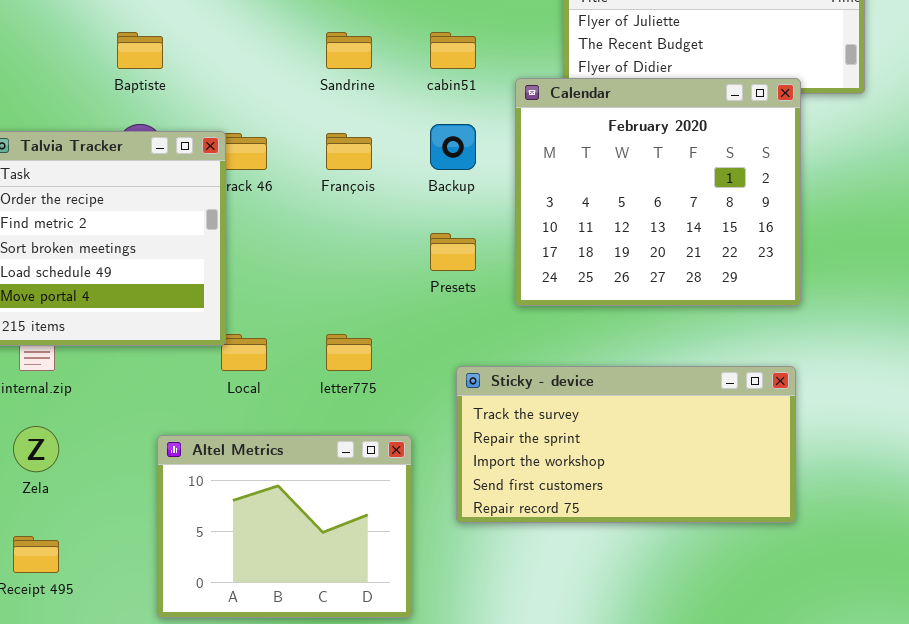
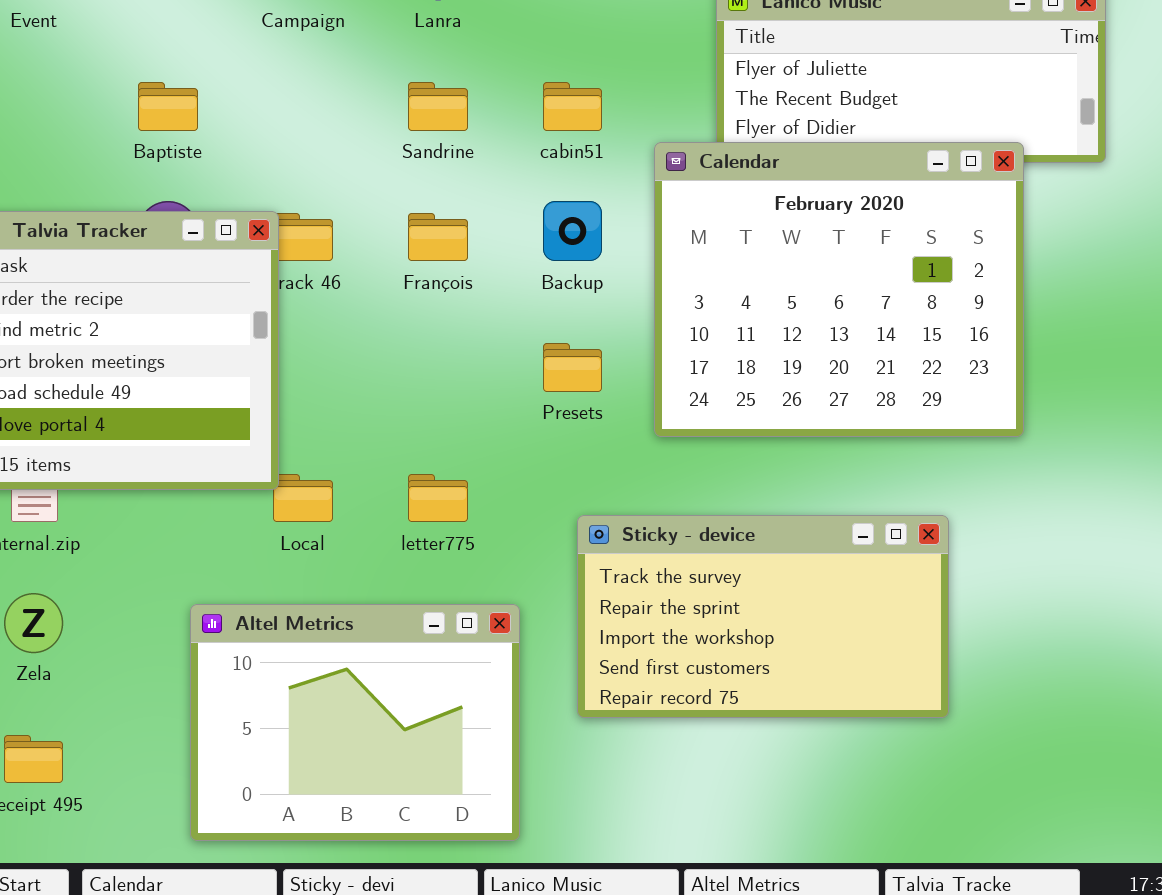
Sticky - device: [456,366,796,523] -> [577,515,949,718], resized

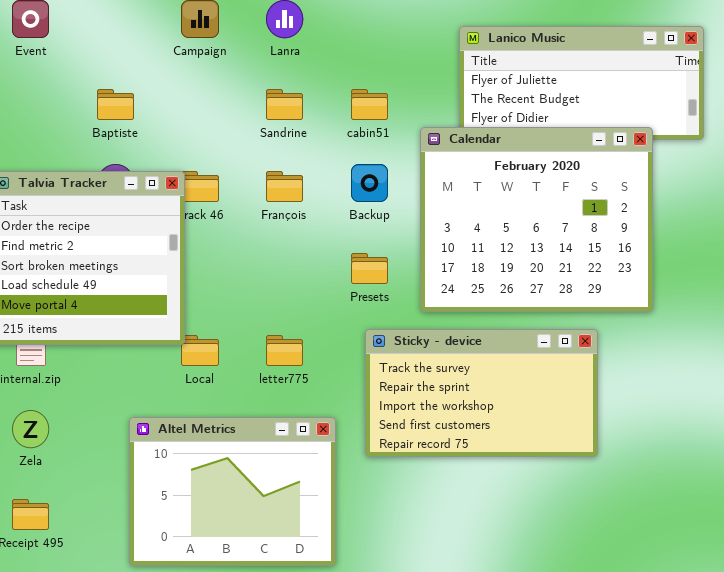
Sticky - device: [577,515,949,718] -> [365,329,598,457], moved

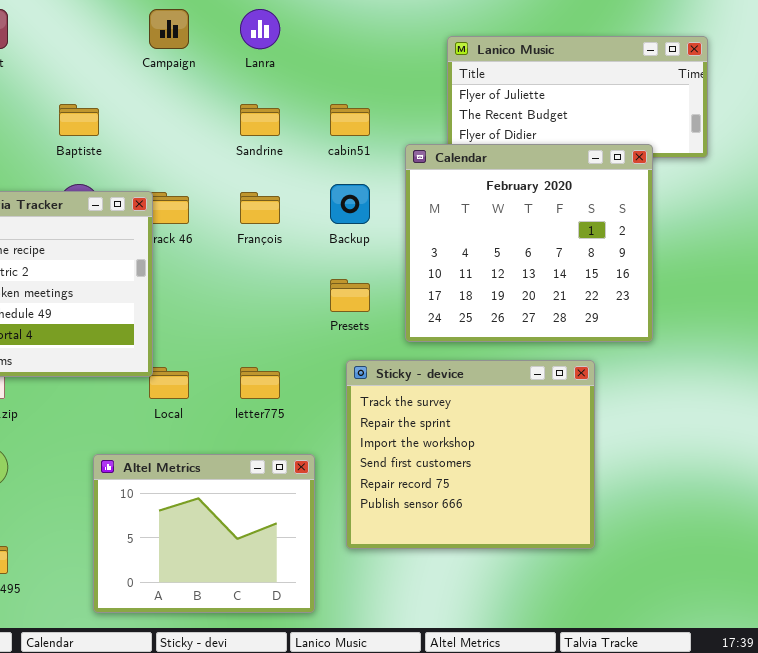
Sticky - device: [365,329,598,457] -> [346,360,595,549], resized

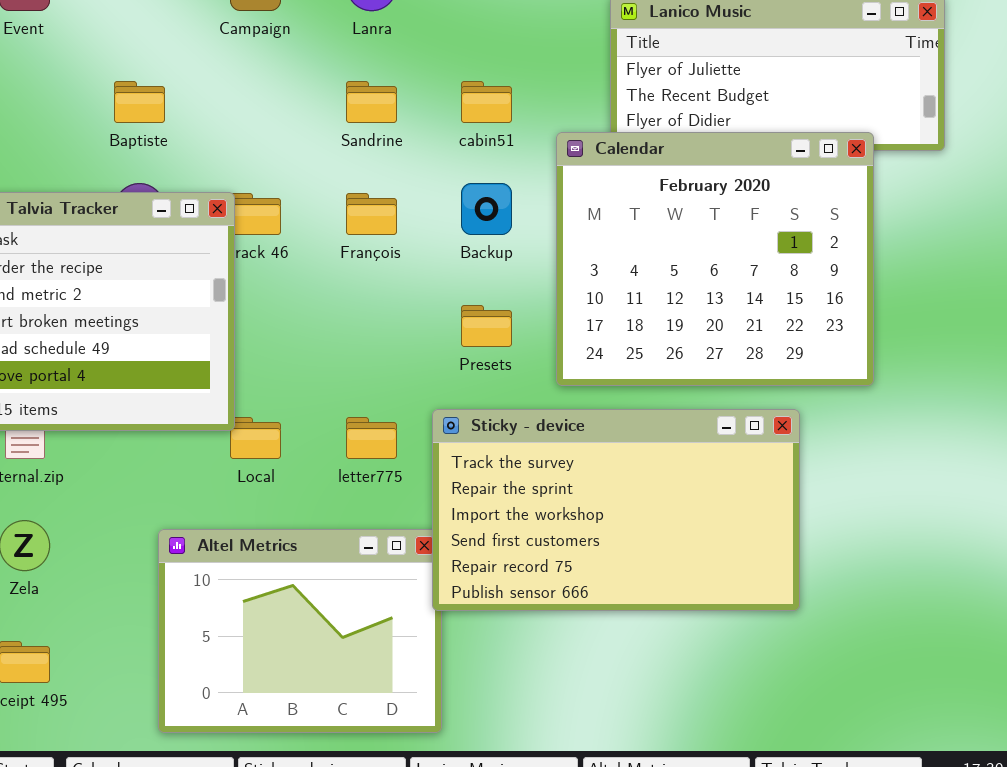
Sticky - device: [346,360,595,549] -> [432,409,800,611], resized

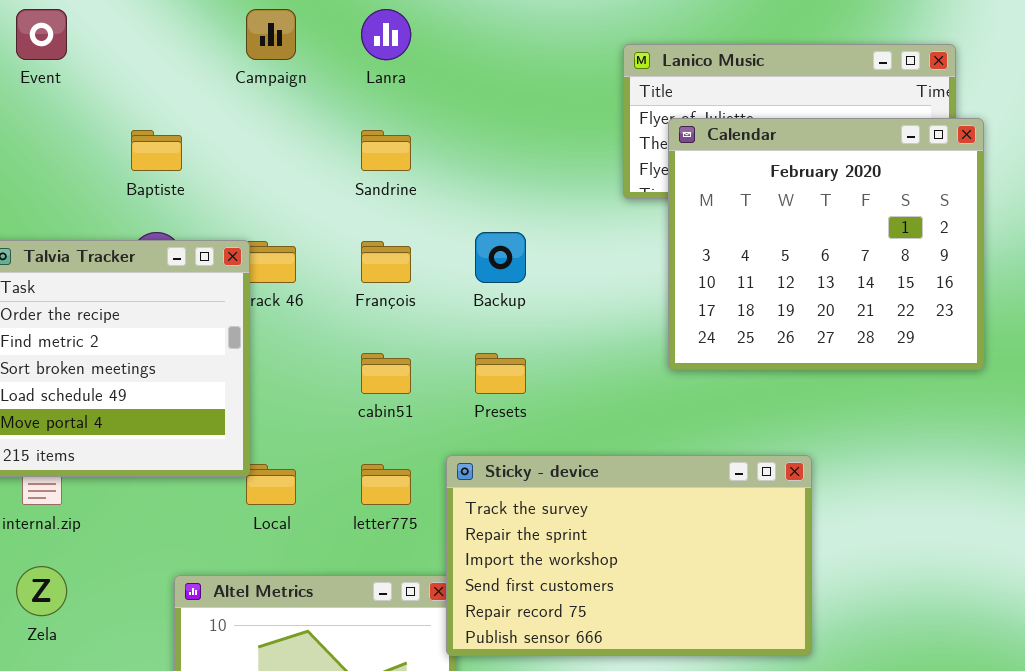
cabin51: [461,81,512,123] -> [361,353,411,394], moved
Calendar: [556,132,874,386] -> [668,118,984,370], moved

